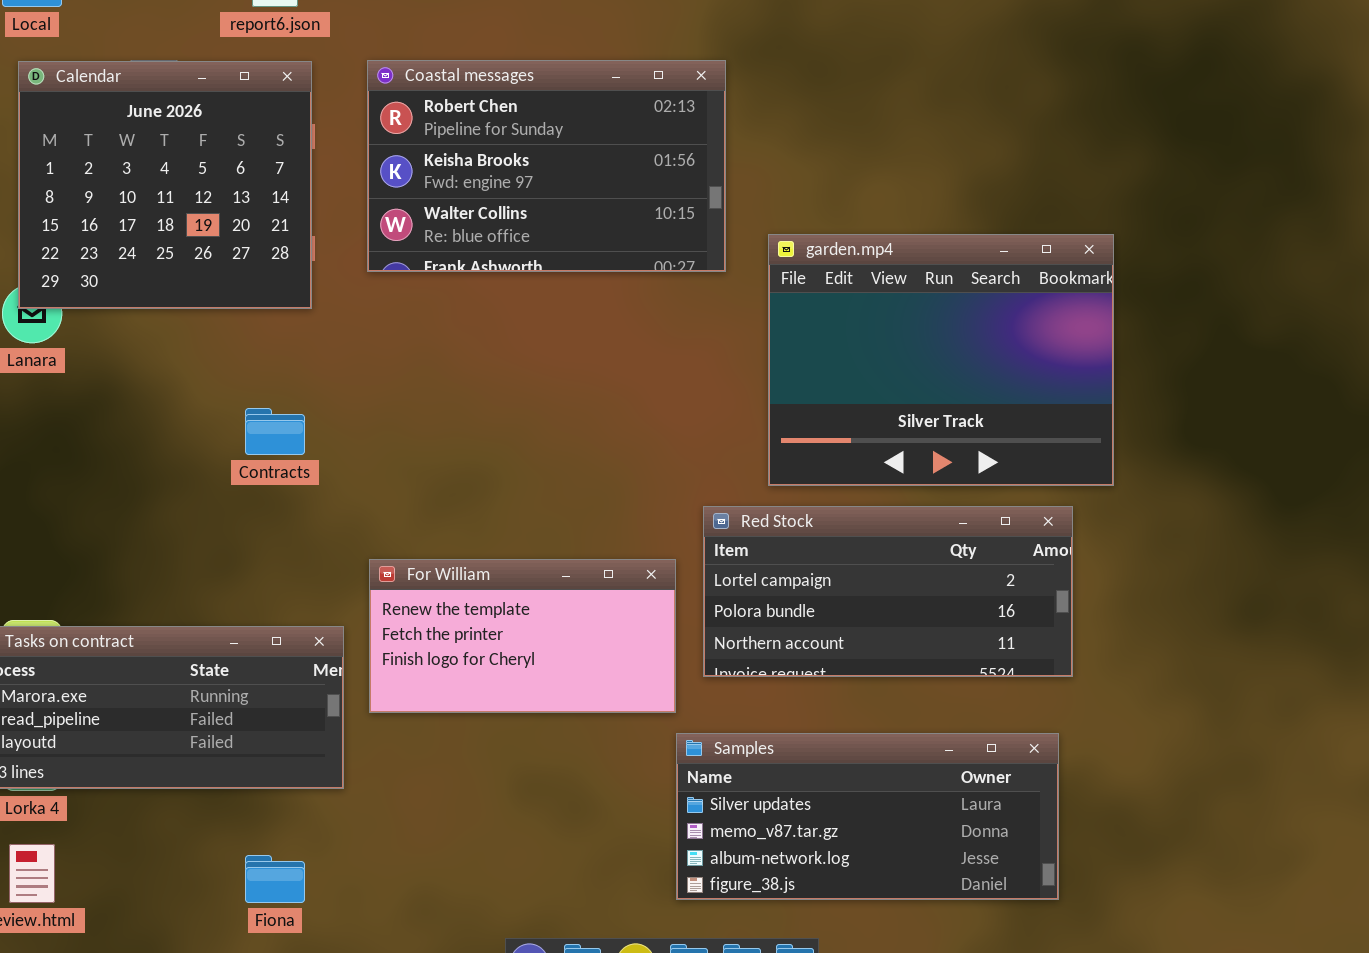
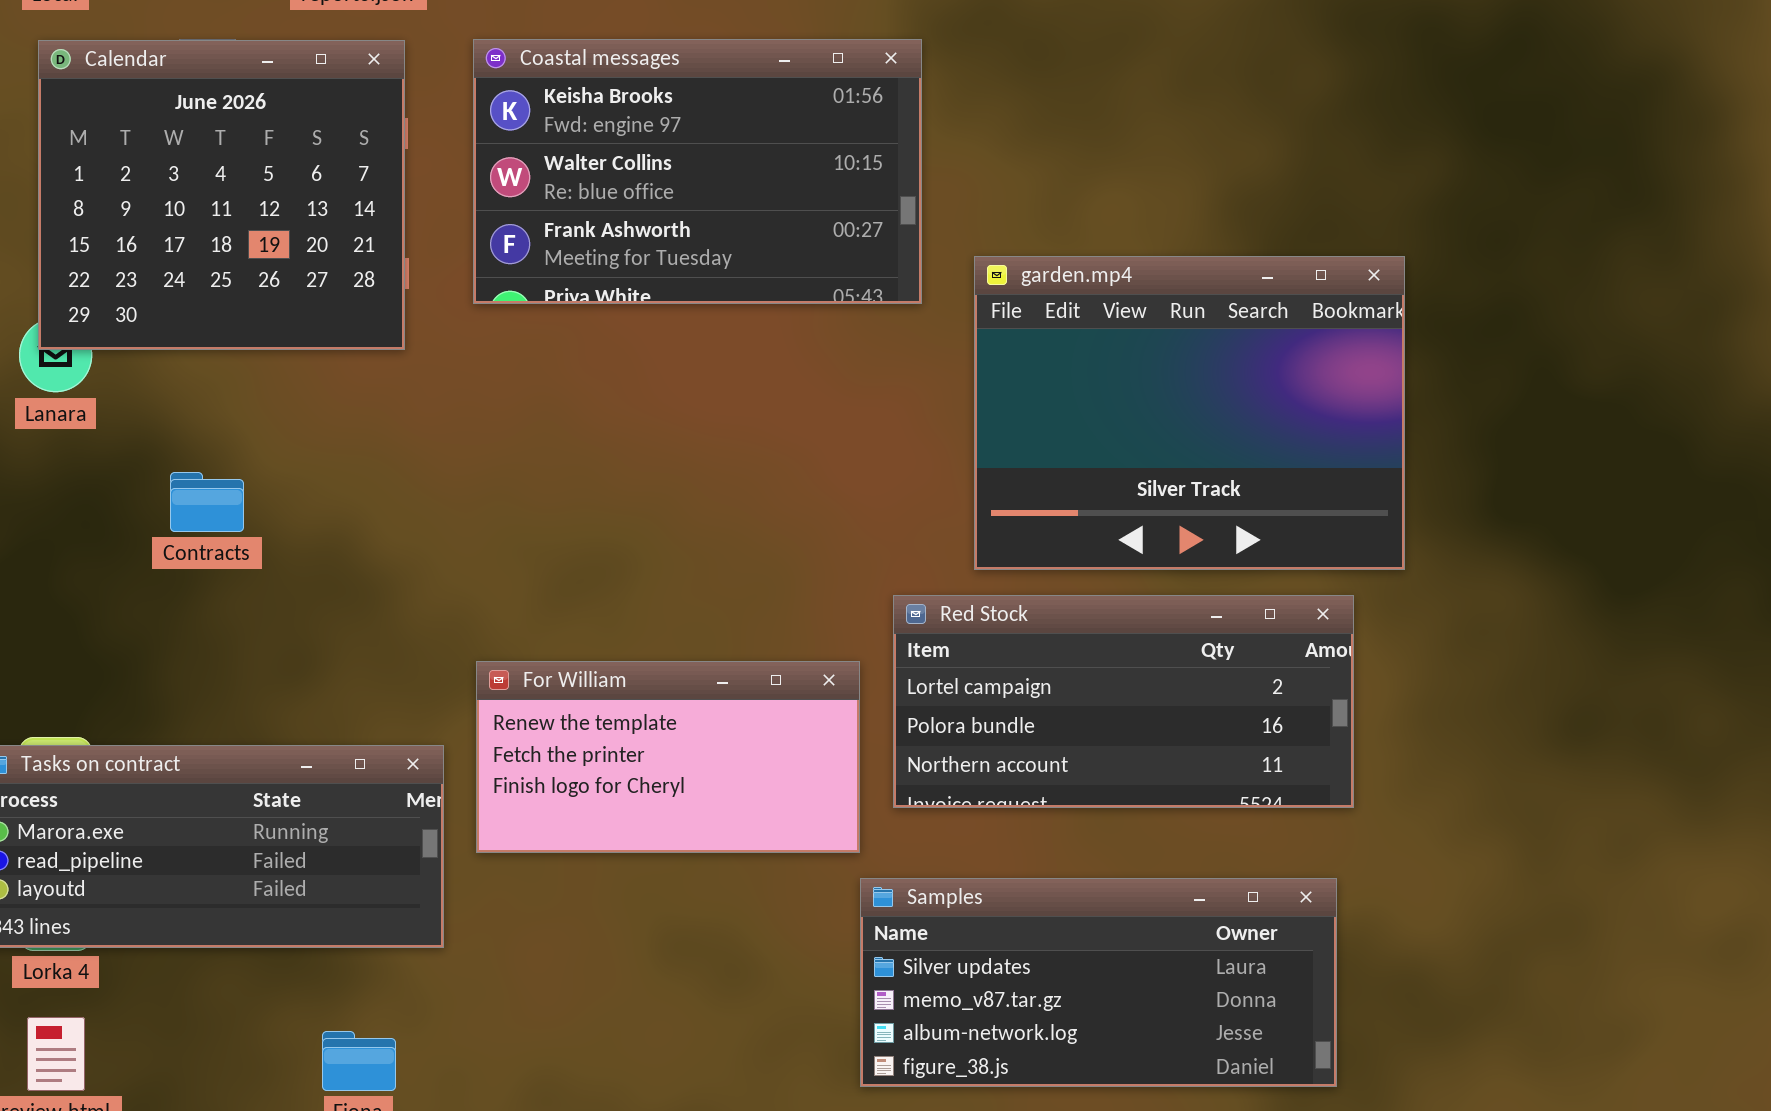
Coastal messages: [367,60,726,272] -> [473,39,922,304], scrolled down 1 row
Contracts: [245,408,305,455] -> [170,472,244,532], moved

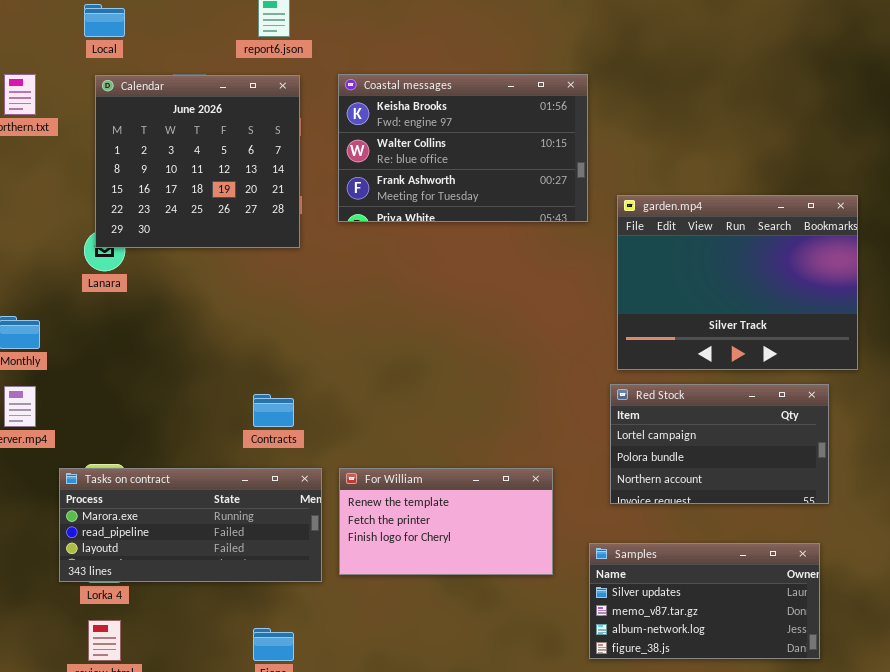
Contracts: [170,472,244,532] -> [253,394,294,427], moved
Red Stock: [893,595,1354,808] -> [610,384,829,504], resized
For William: [476,661,860,853] -> [339,468,553,575], moved
Samples: [860,878,1337,1087] -> [589,543,820,659], resized

